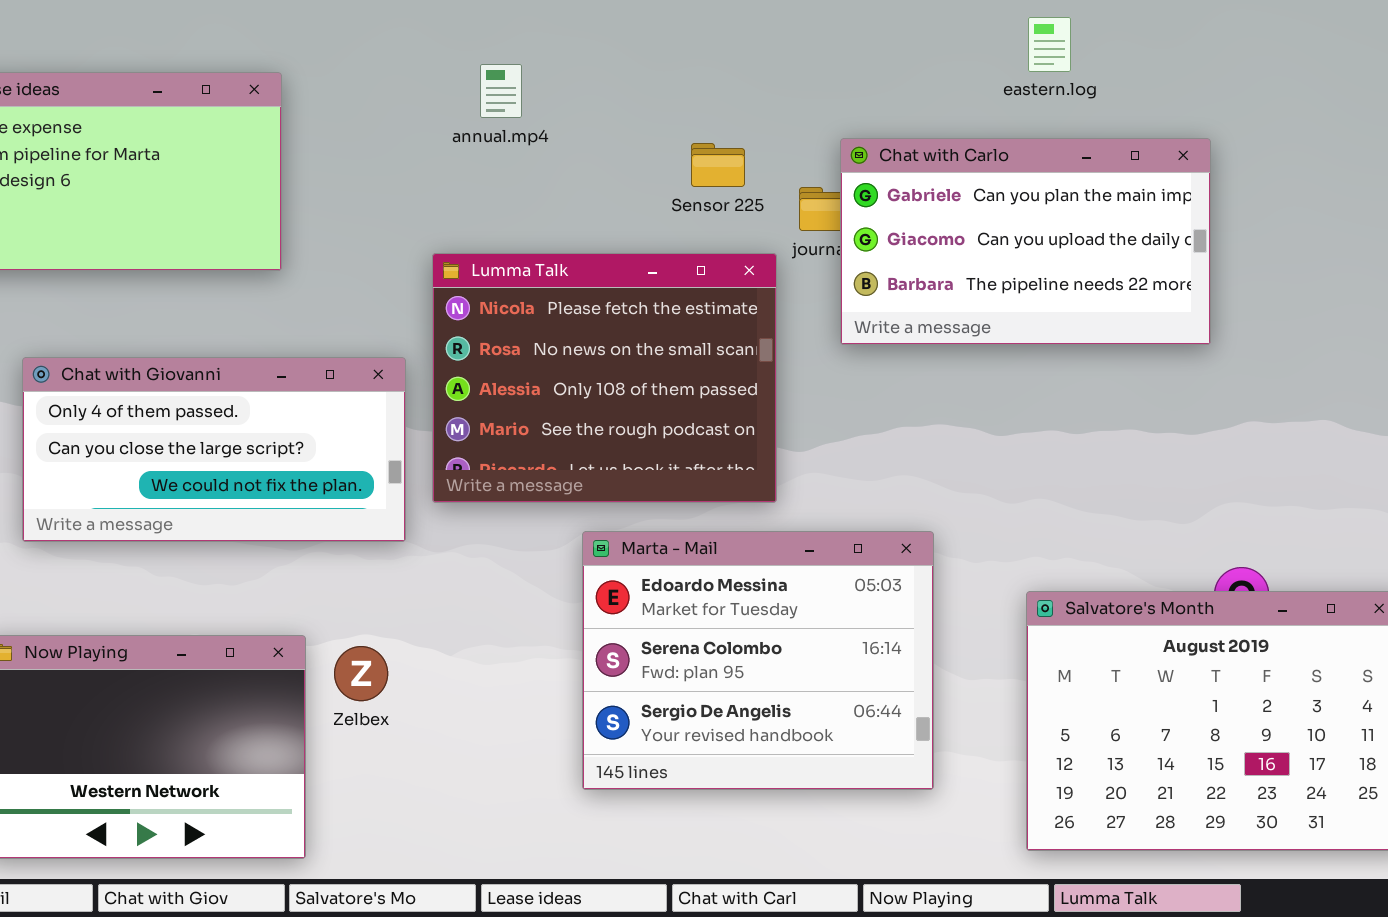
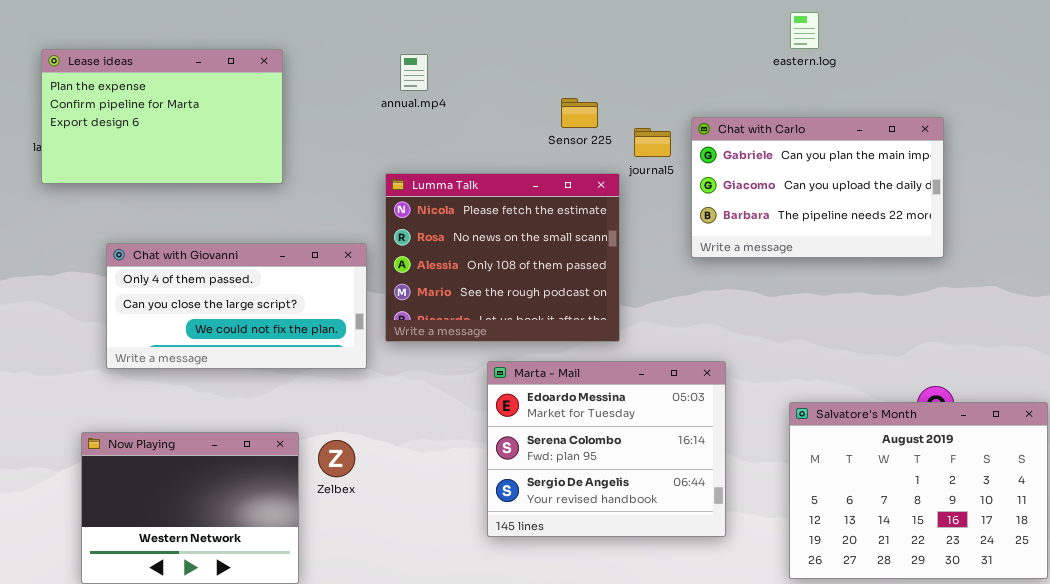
annual.mp4: [480,64,522,118] -> [400,54,428,91], moved
Chat with Carlo: [840,138,1211,345] -> [691,117,944,258], moved

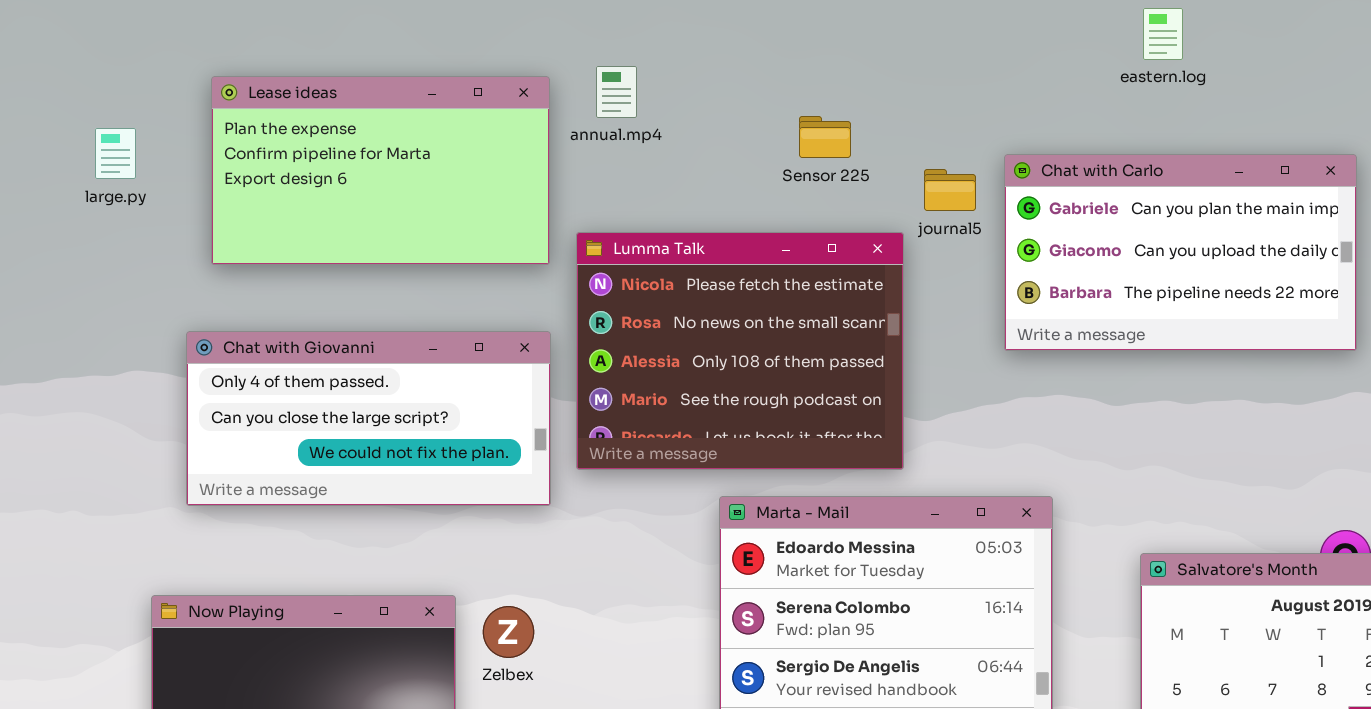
Lease ideas: [41,49,283,184] -> [211,76,550,265], moved
Sensor 225: [561,98,598,128] -> [799,116,851,158], moved

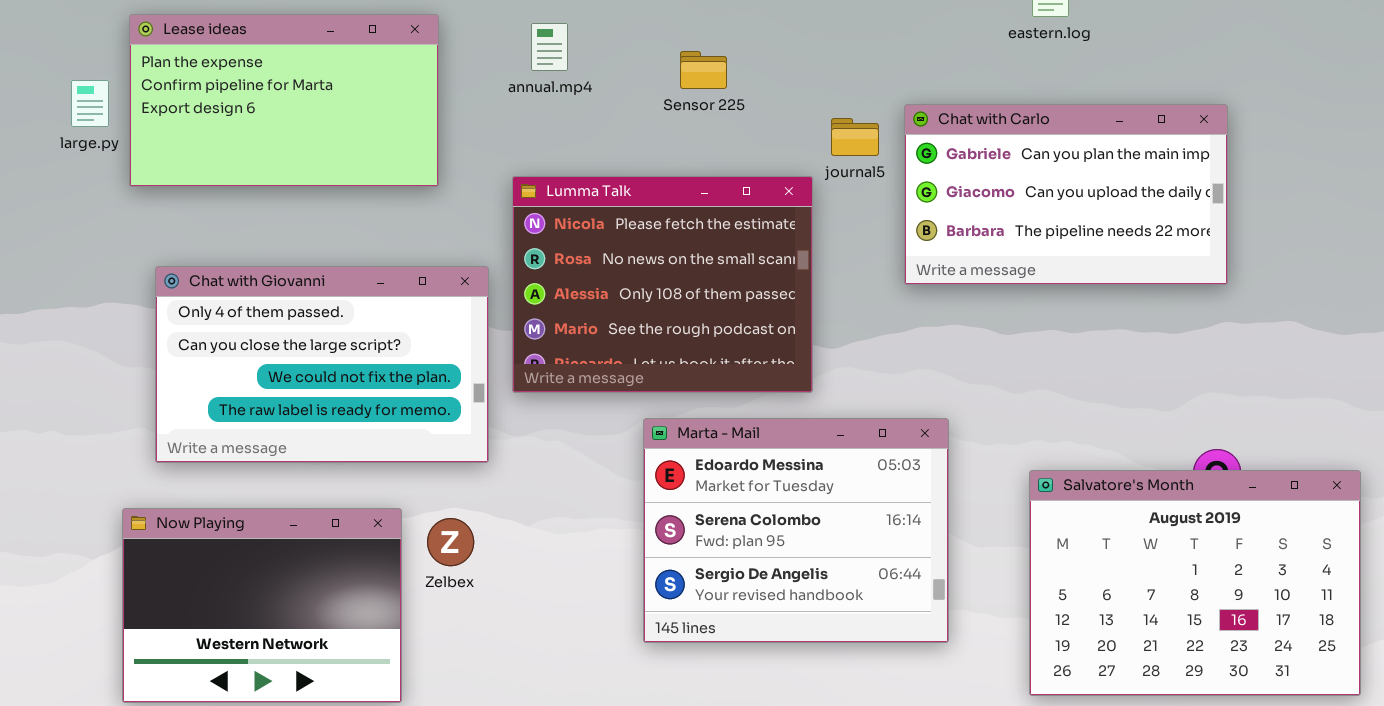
Lease ideas: [211,76,550,265] -> [129,14,439,187], moved
Sensor 225: [799,116,851,158] -> [680,51,727,89], moved
Chat with Giovanni: [186,331,551,506] -> [155,266,489,463], resized

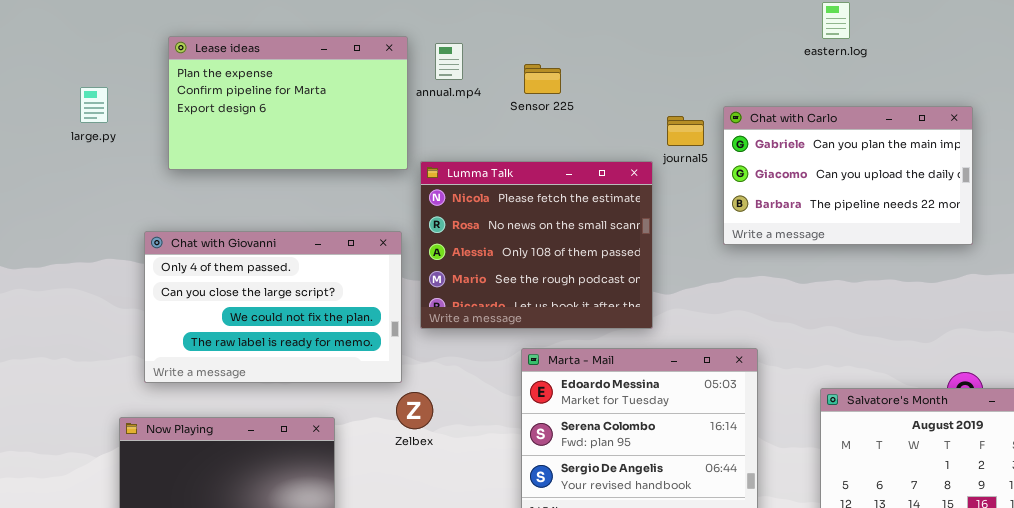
Lease ideas: [129,14,439,187] -> [168,36,408,170], moved
Sensor 225: [680,51,727,89] -> [524,64,561,94], moved
Zelbex: [427,518,474,566] -> [396,392,433,429], moved

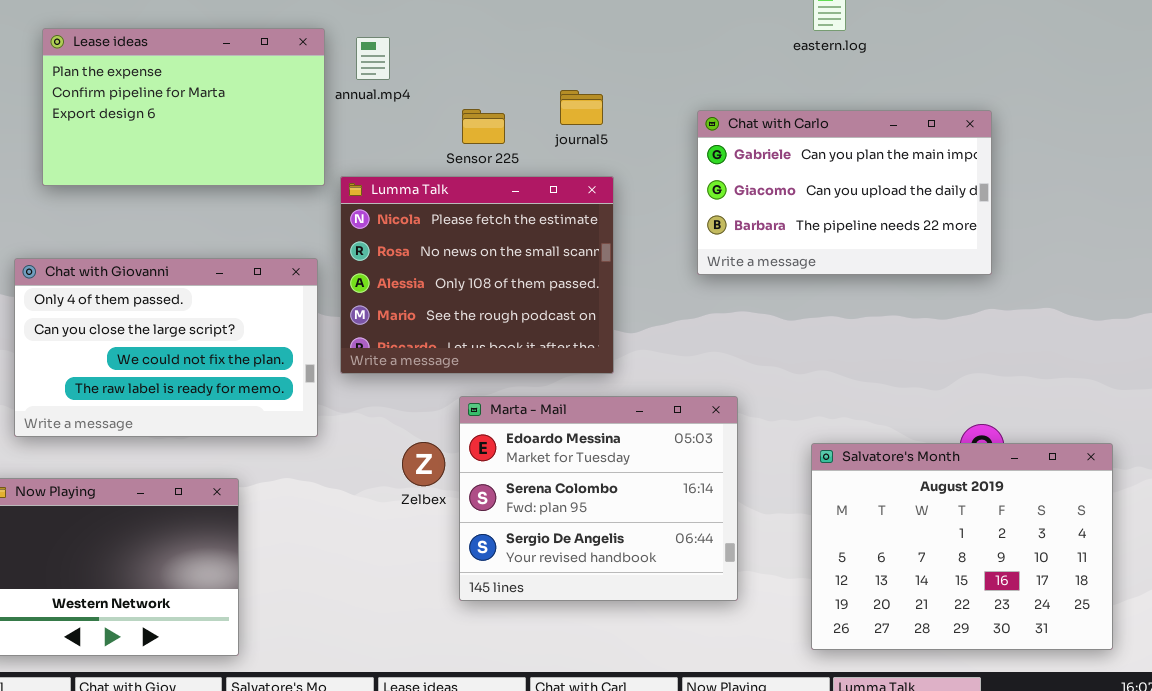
Sensor 225: [524,64,561,94] -> [462,109,505,144], moved
journal5: [667,116,704,146] -> [560,90,603,125], moved
Zelbex: [396,392,433,429] -> [402,442,445,486], moved

